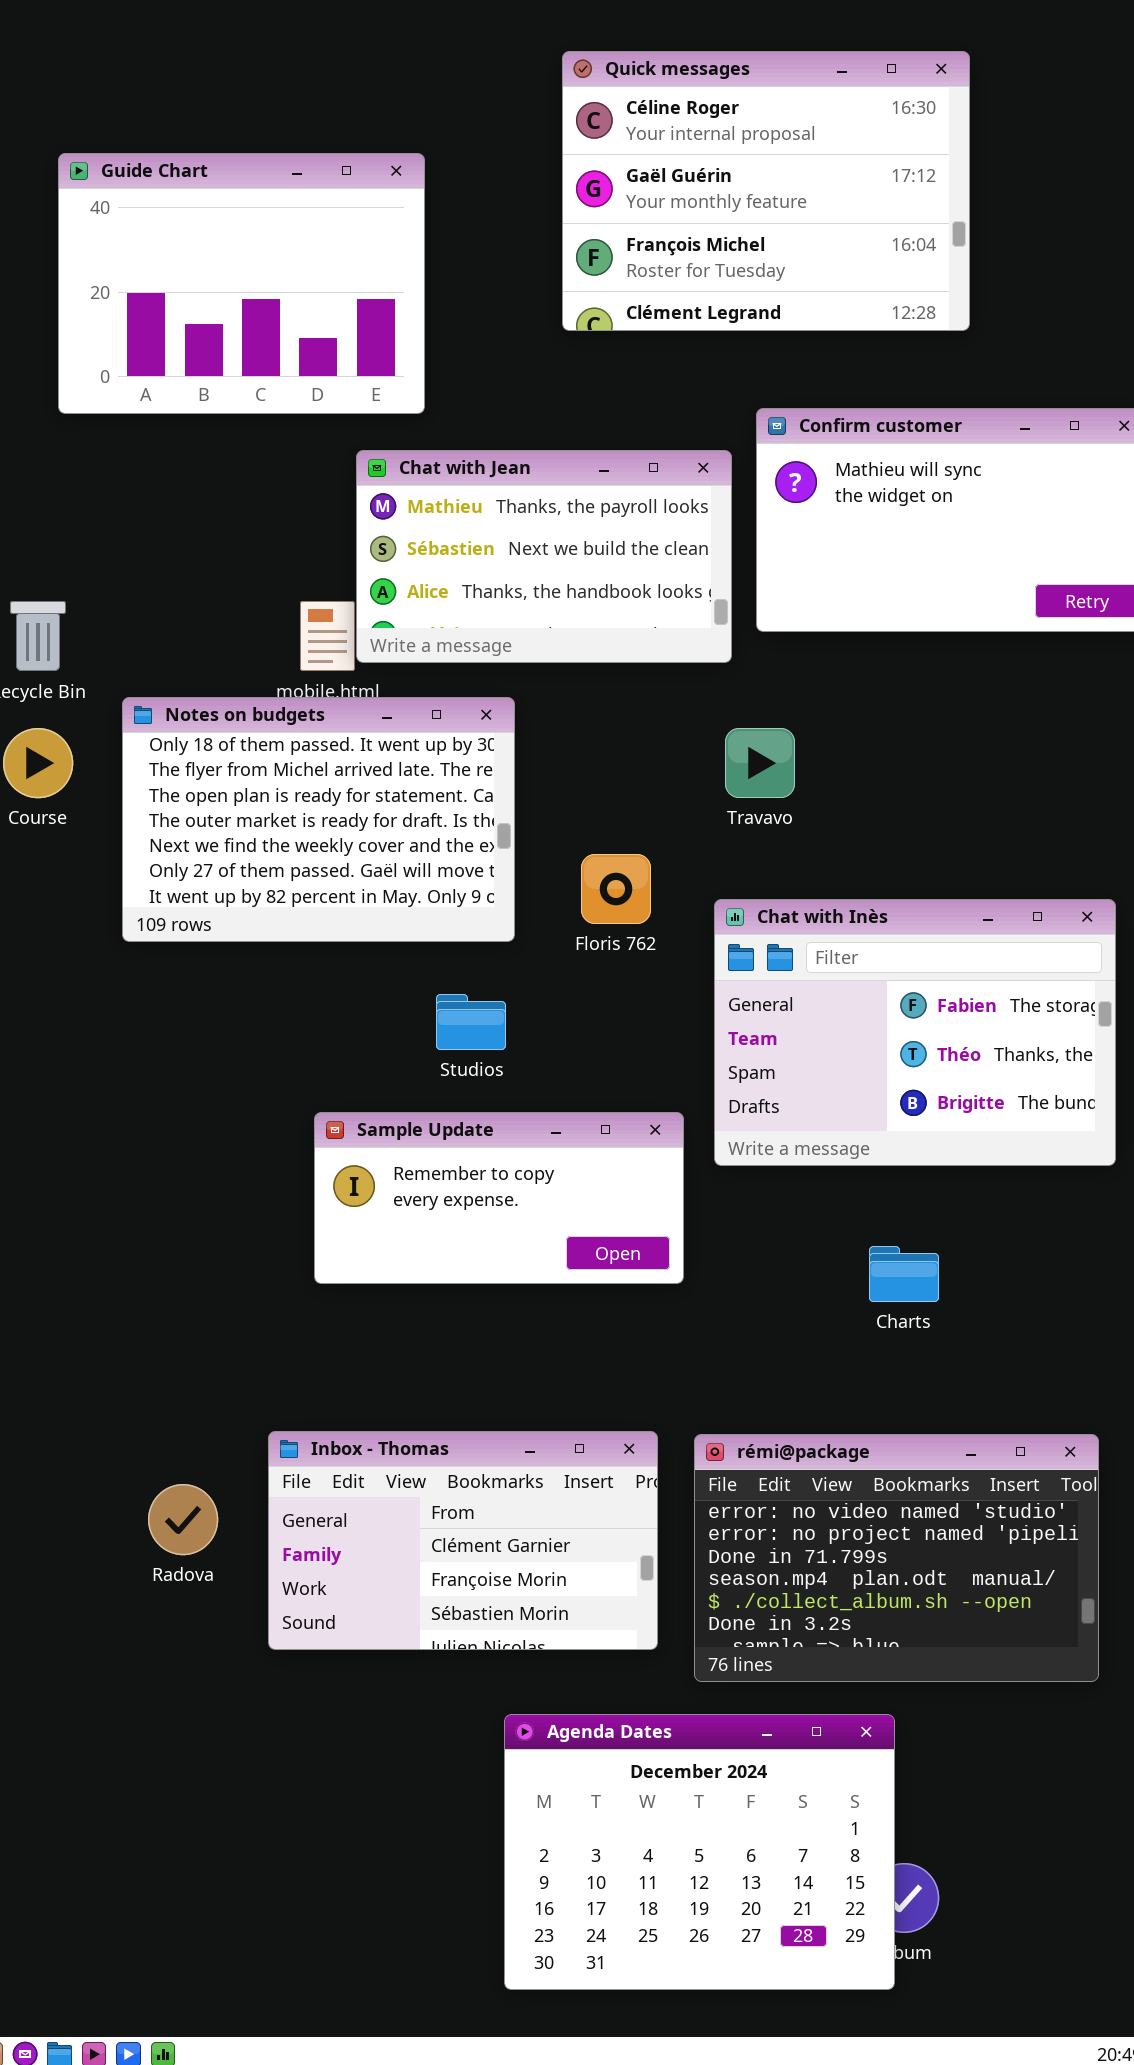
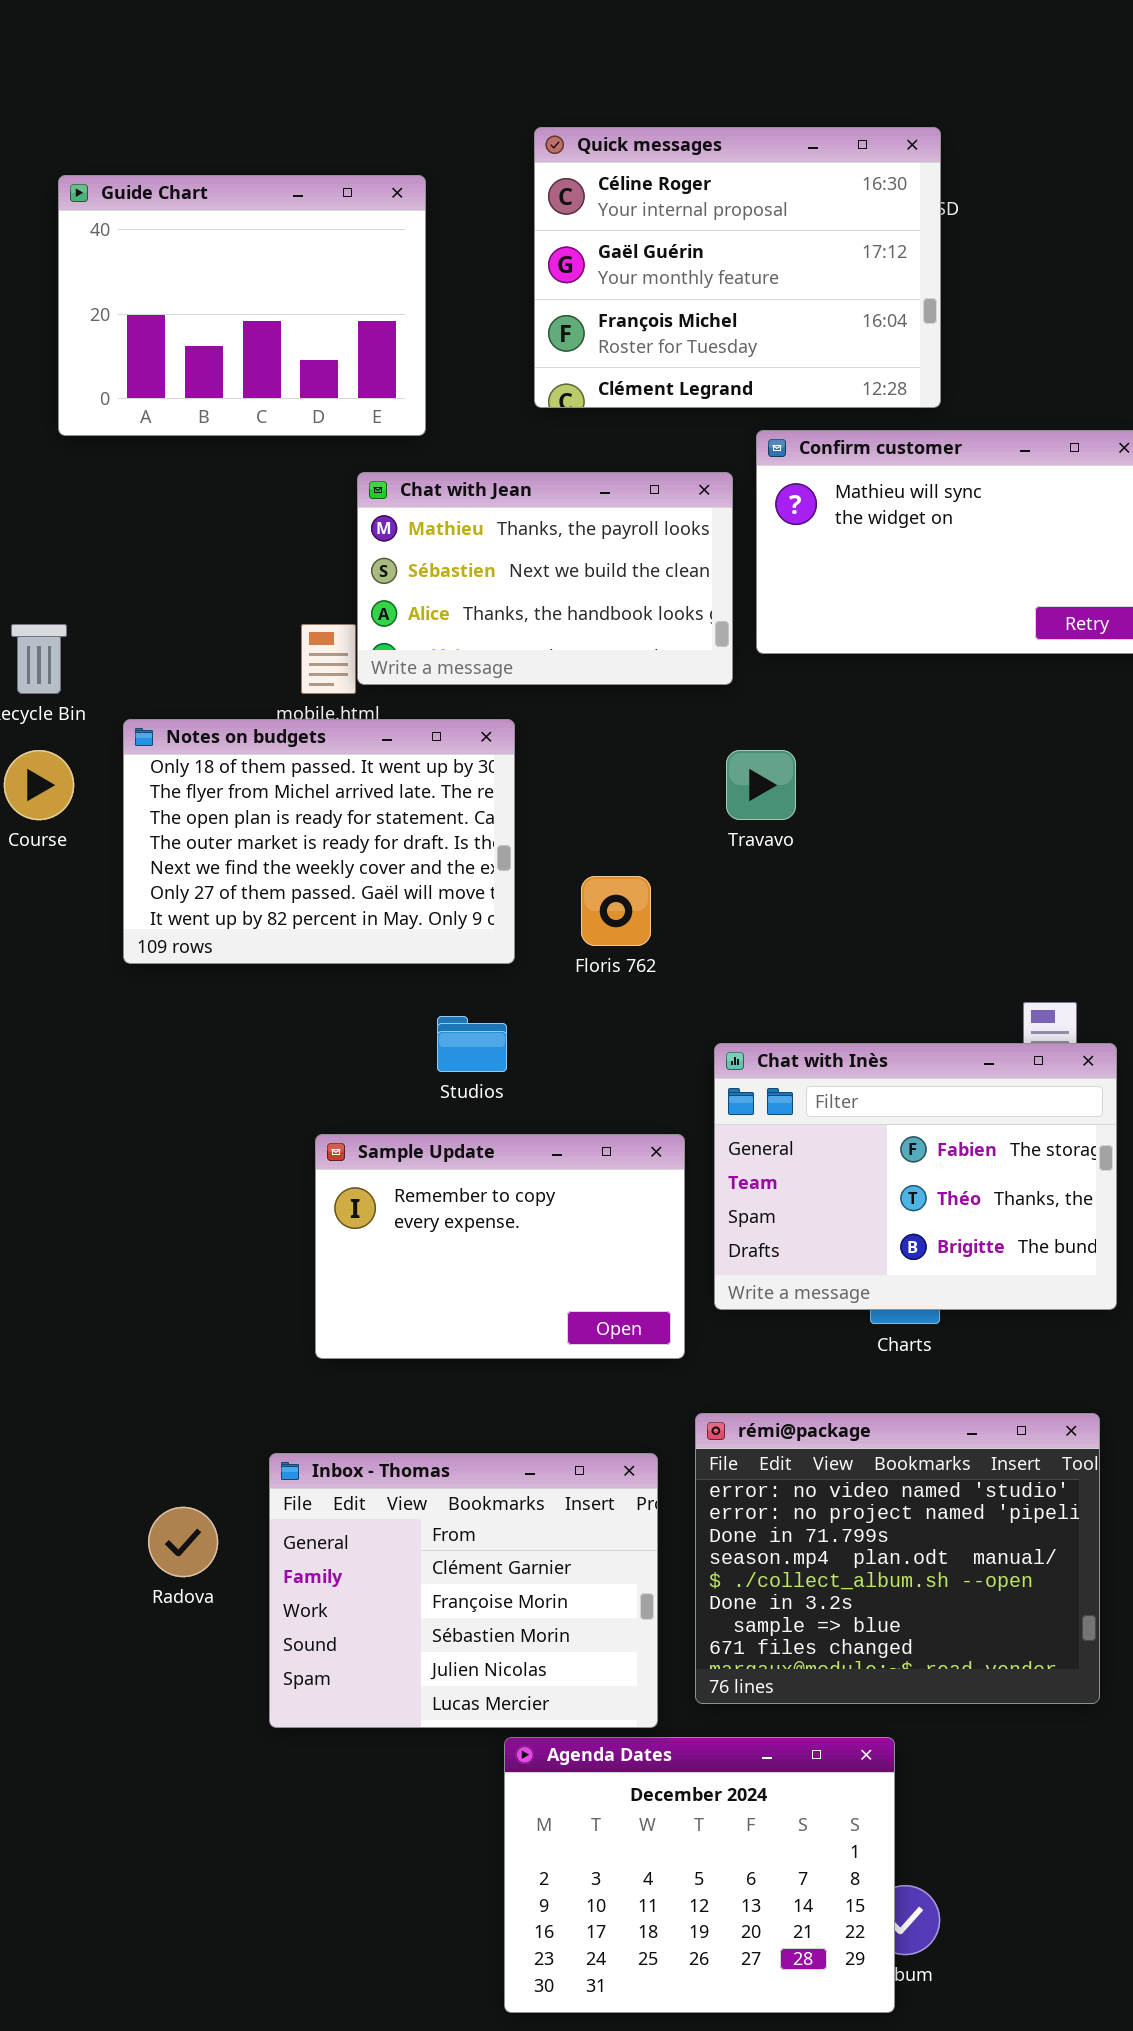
Quick messages: [562,51,970,331] -> [534,127,941,408], moved
Chat with Inès: [714,899,1116,1166] -> [714,1043,1117,1310], moved
Sample Update: [314,1112,684,1284] -> [315,1134,685,1359], resized
Inbox - Thomas: [268,1431,658,1650] -> [269,1453,658,1728], resized
rémi@package: [694,1434,1099,1682] -> [695,1413,1100,1704], resized

